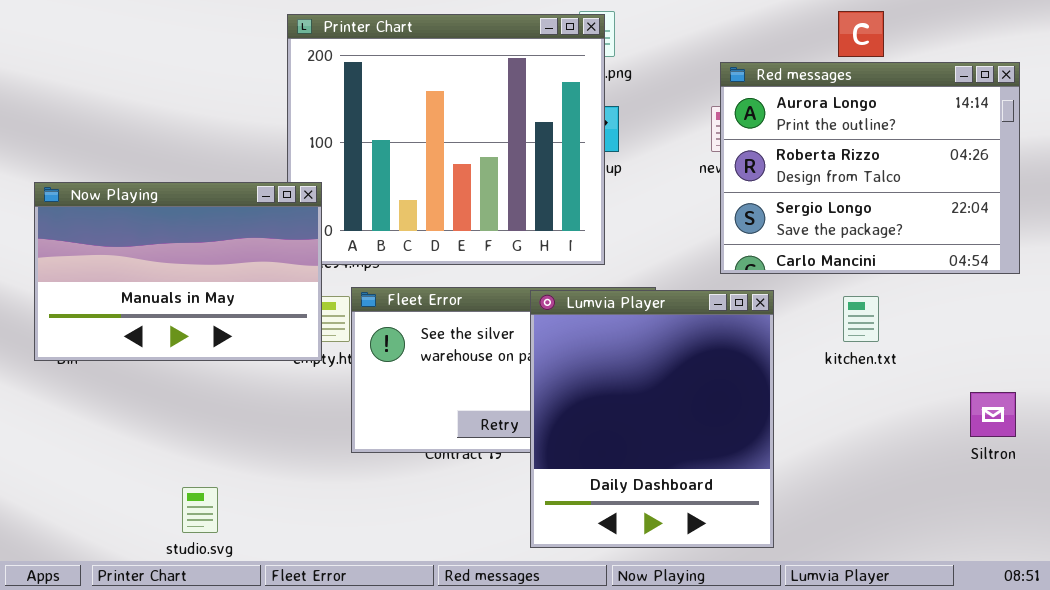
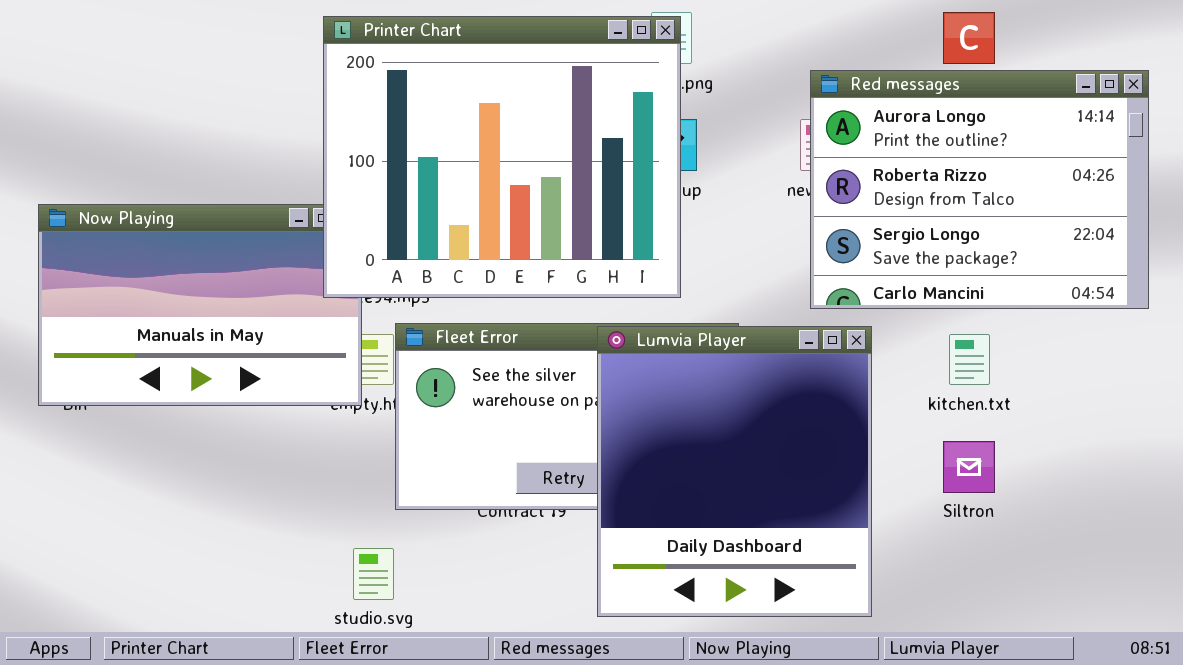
Printer Chart: [287,14,605,265] -> [323,16,681,298], raised
Siltron: [970,392,1016,437] -> [943,441,995,493], moved
studio.svg: [182,487,218,533] -> [353,548,394,600], moved

